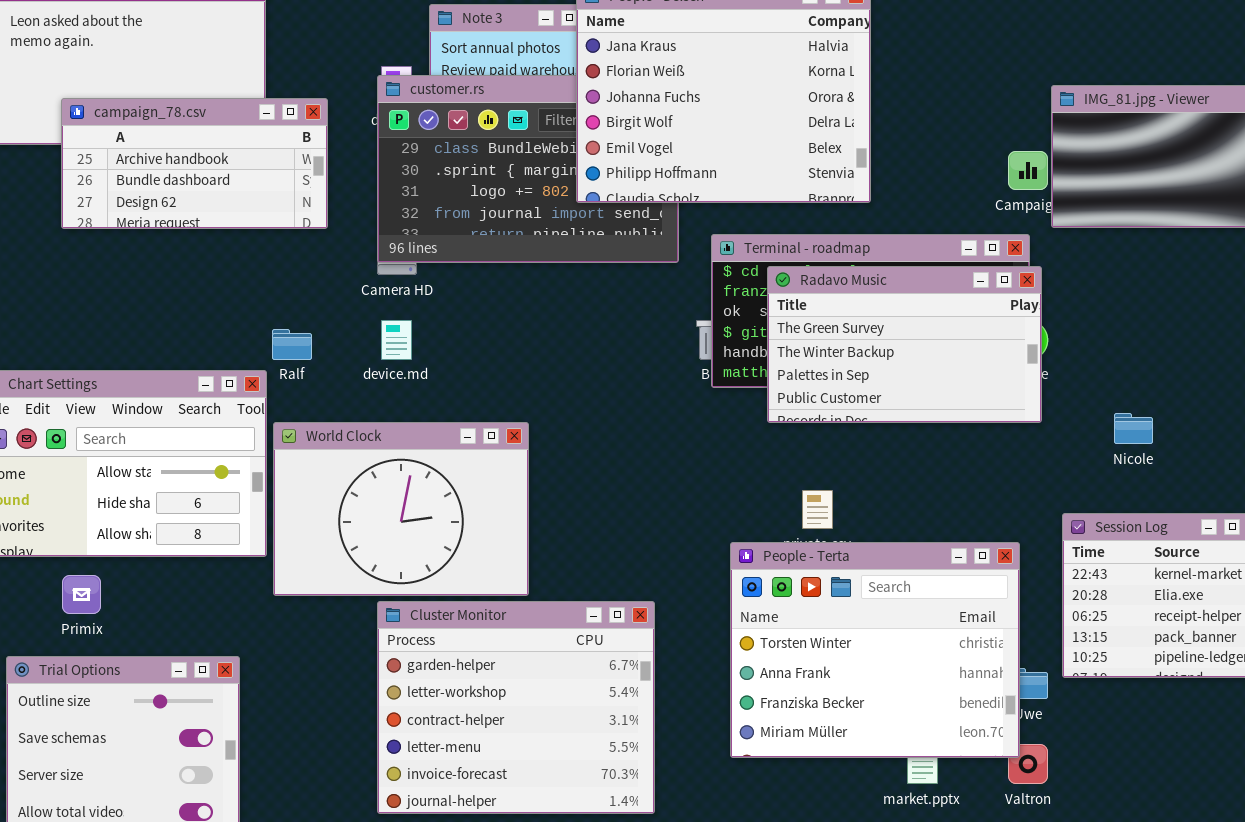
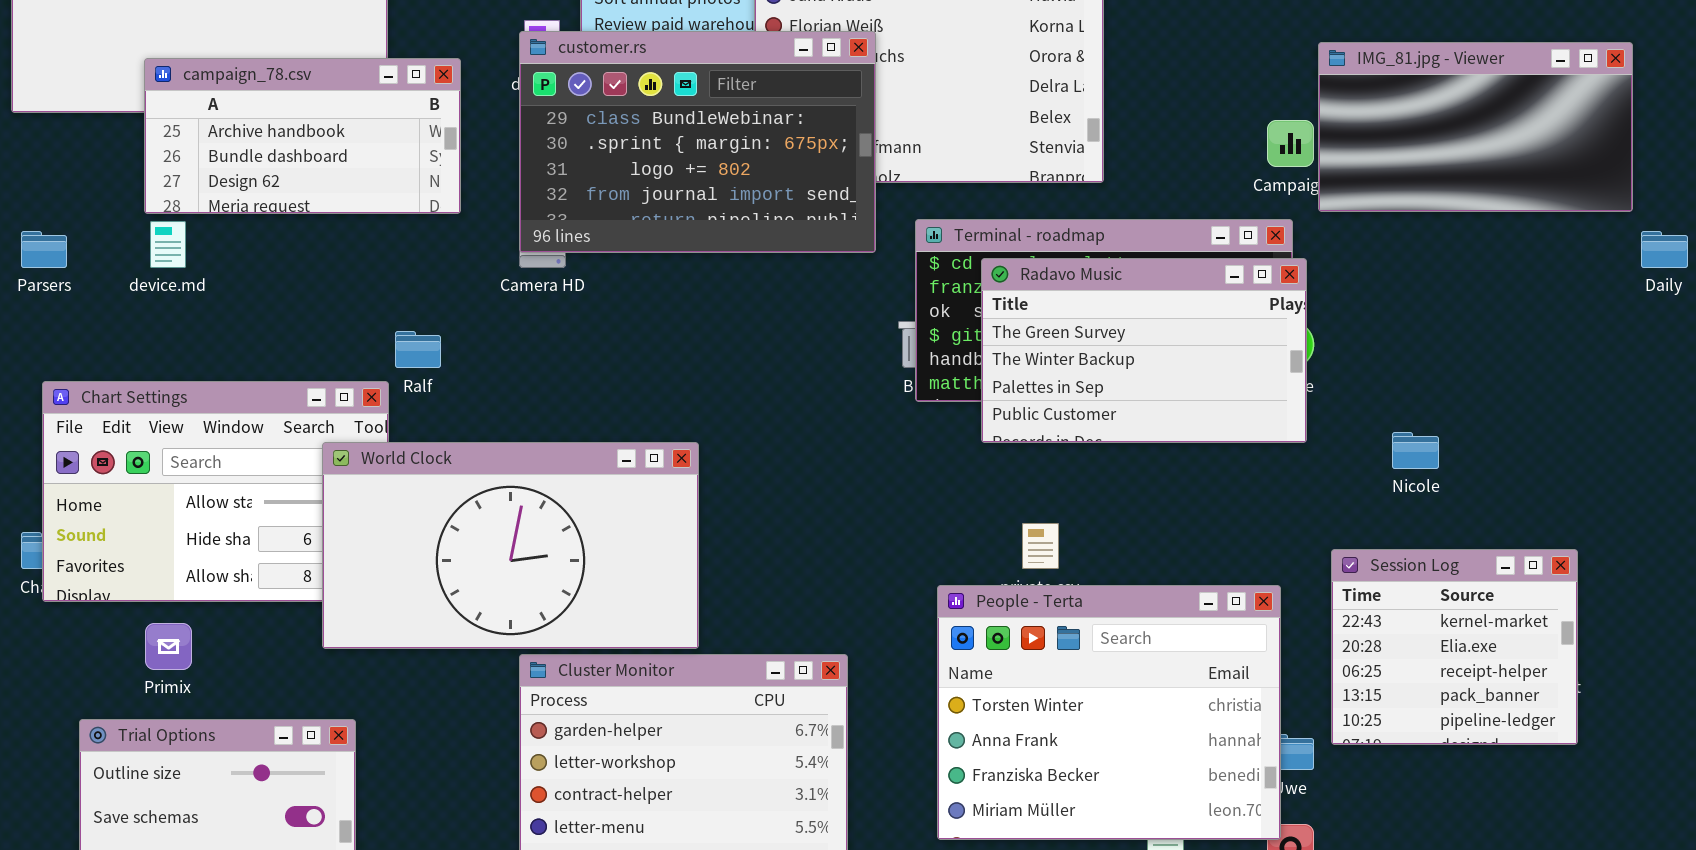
customer.rs: [377,75,679,263] -> [519,31,876,253], raised
device.md: [381,320,412,360] -> [150,221,186,268], moved
World Clock: [273,422,529,596] -> [322,442,699,649], resized

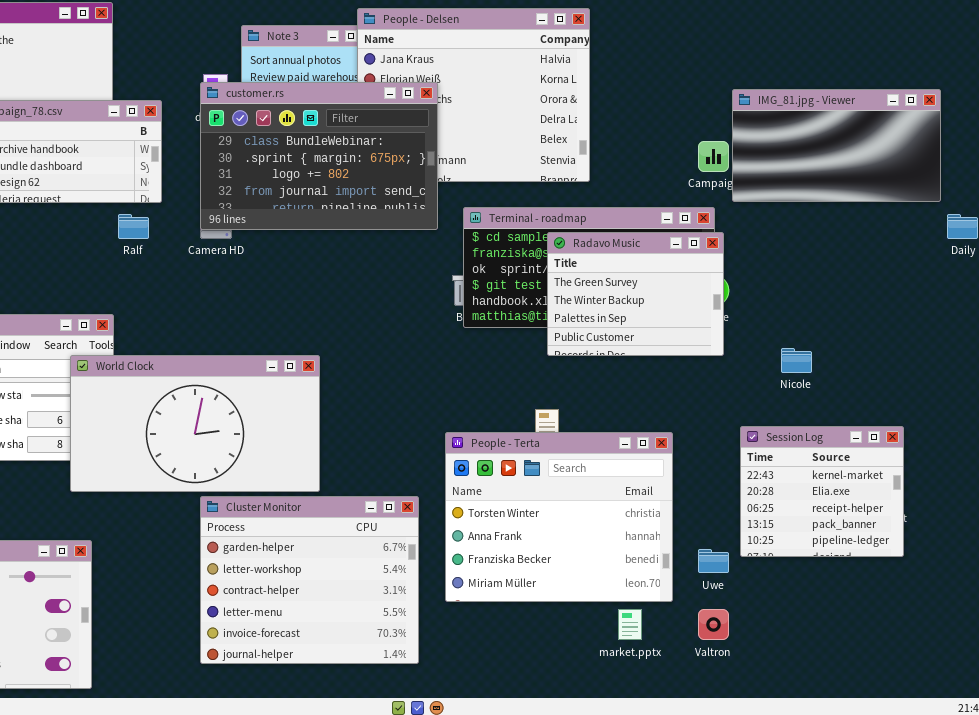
Radavo Music: [981,258,1307,443] -> [547,232,724,356], resized
Ralf: [395,331,441,368] -> [118,214,149,239], moved
People - Terta: [937,585,1281,840] -> [445,432,673,602], moved

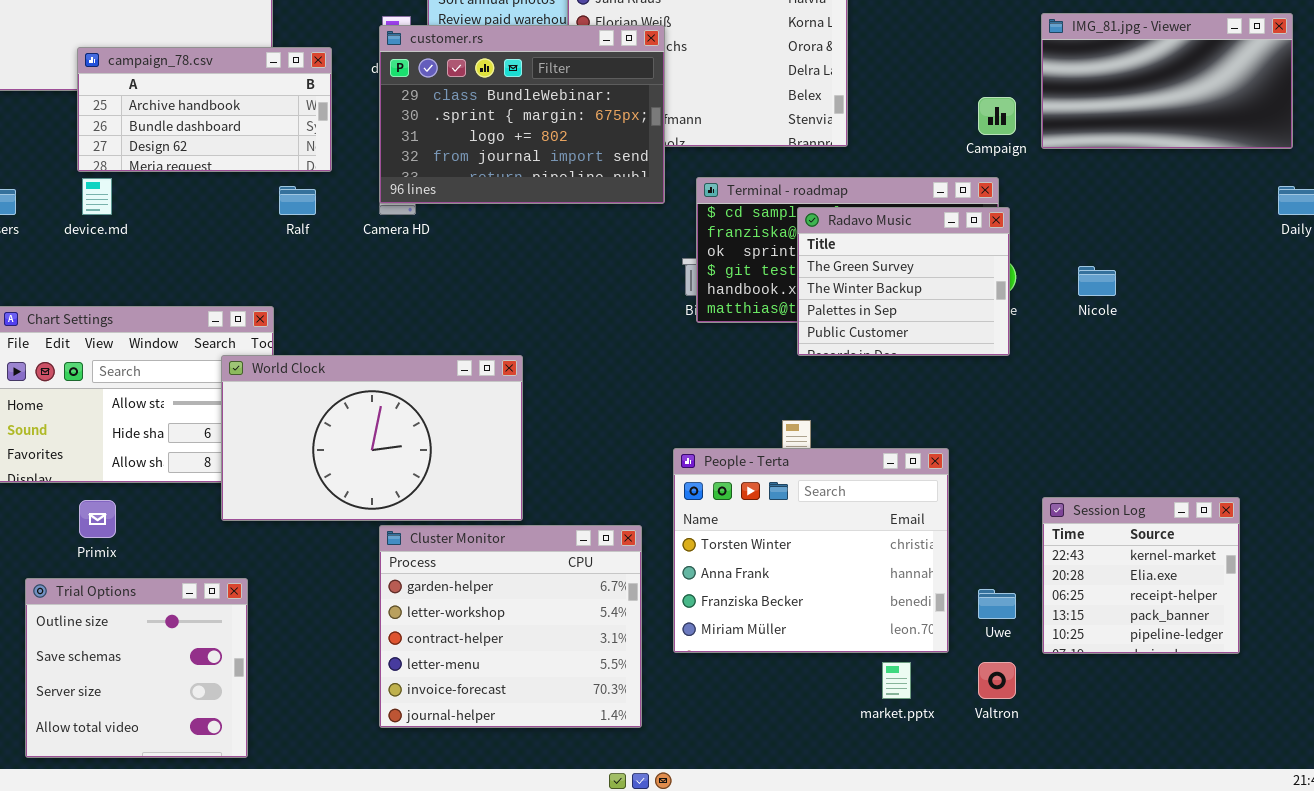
IMG_81.jpg - Viewer: [732,89,941,202] -> [1041,13,1293,149], moved
Nicole: [781,348,812,373] -> [1078,266,1116,296], moved
Session Log: [740,426,904,557] -> [1042,497,1240,654], moved

